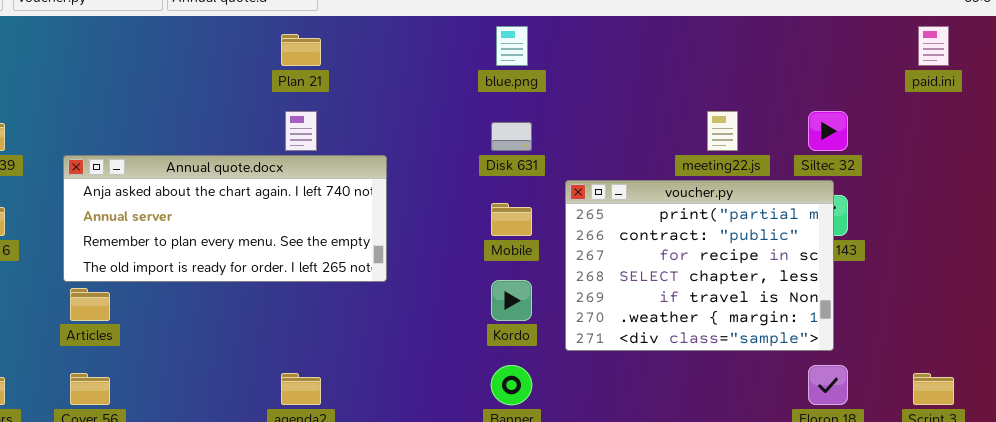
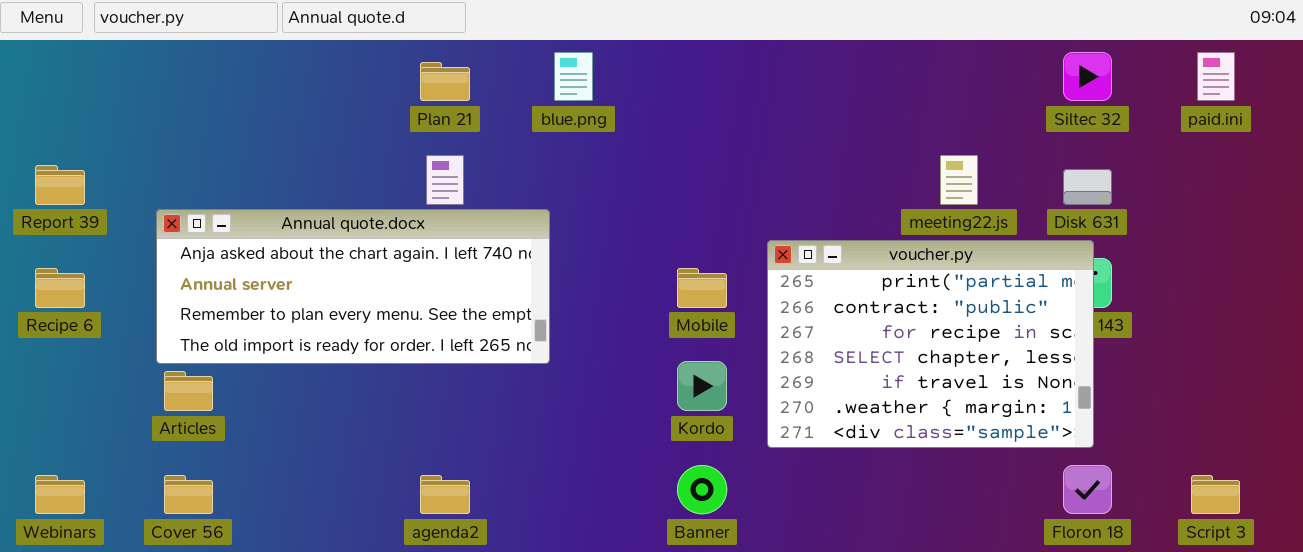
blue.png: [496,26,528,66] -> [554,52,593,101], moved
Siltec 32: [808,111,848,151] -> [1063,52,1112,101], moved
Disk 631: [491,122,532,151] -> [1063,169,1112,205], moved

